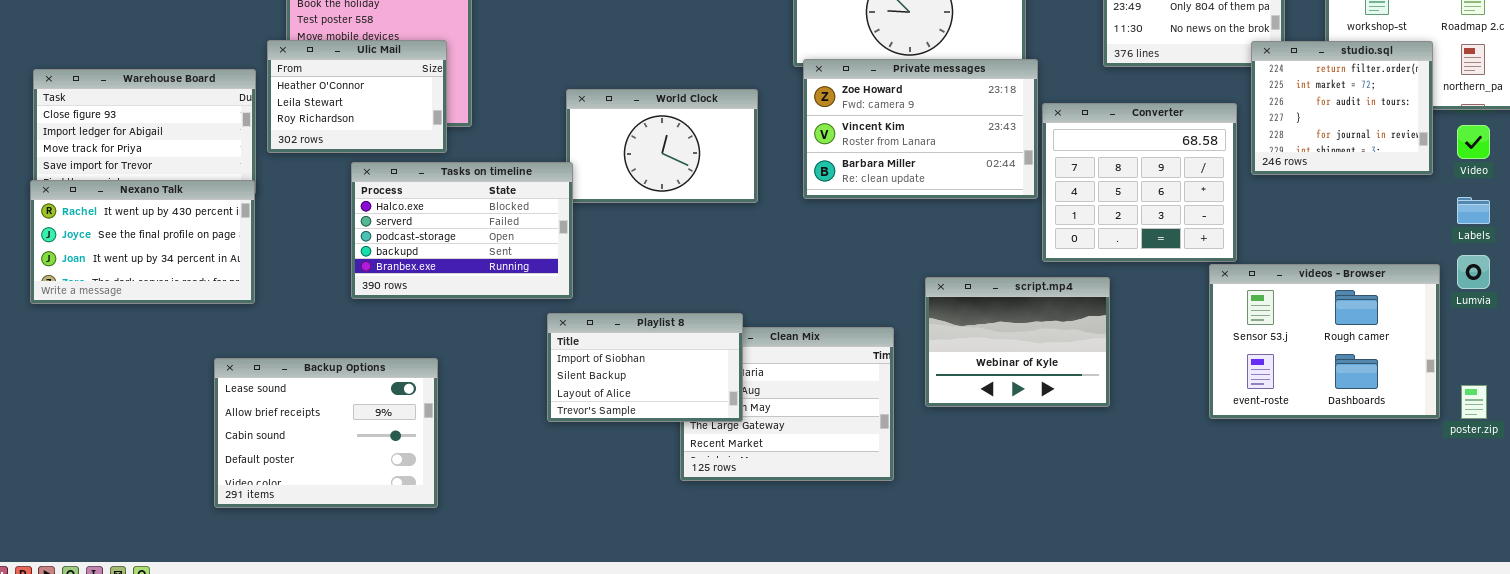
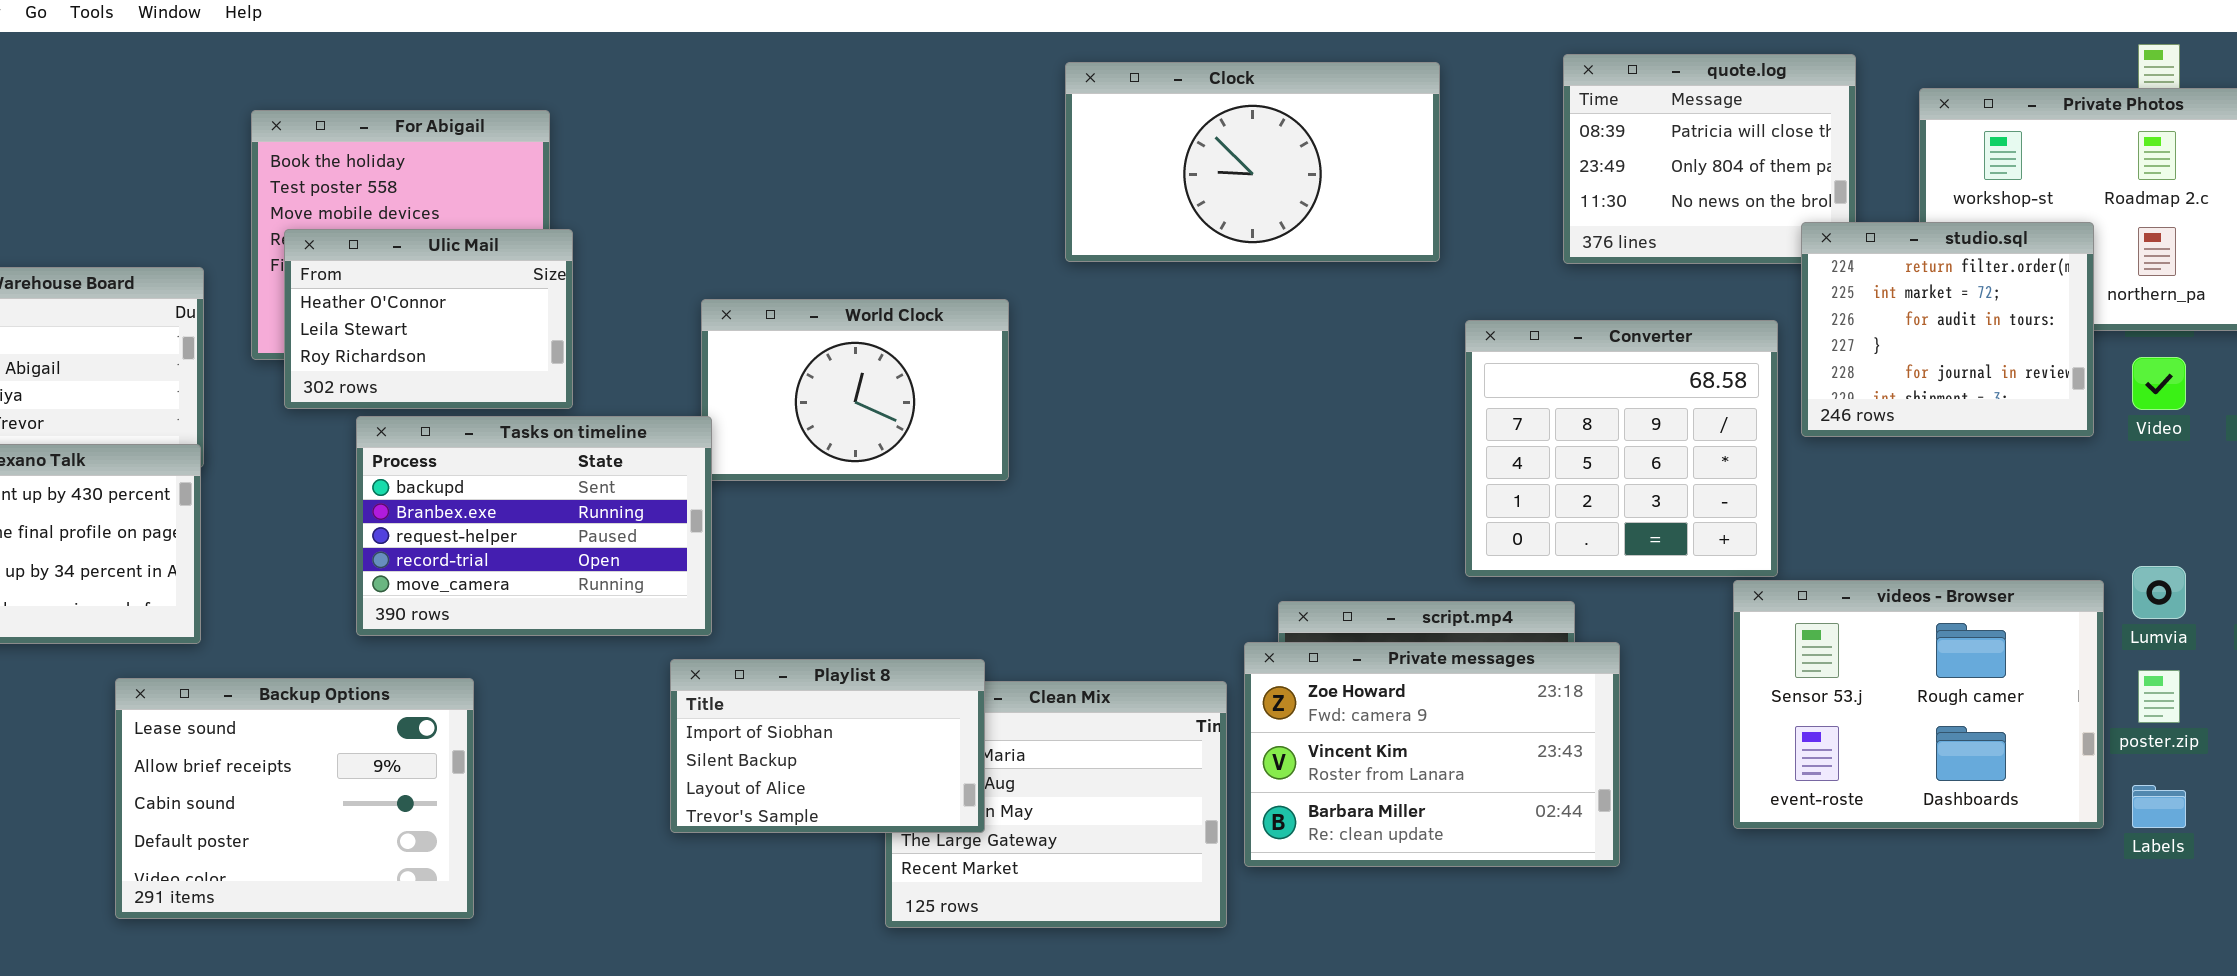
Ulic Mail: [267,40,447,153] -> [284,229,573,409], moved
Private messages: [803,59,1038,199] -> [1244,642,1620,867], moved
Tasks on timeline: [351,162,573,299] -> [356,416,712,636], scrolled down 3 rows
Labels: [1457,197,1490,224] -> [2132,785,2186,828], moved
Backup Options: [214,358,438,508] -> [115,678,474,919], moved
poster.zip: [1461,385,1487,419] -> [2138,670,2180,723], moved

